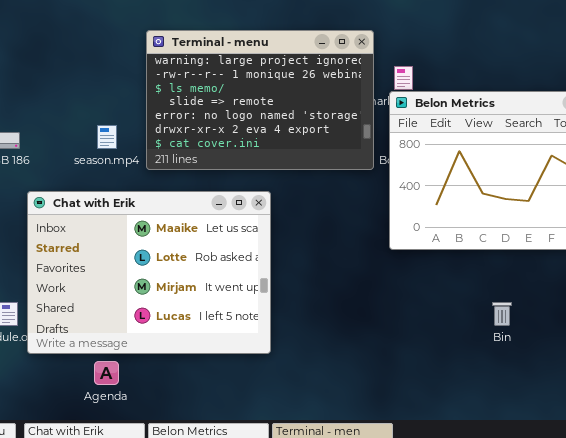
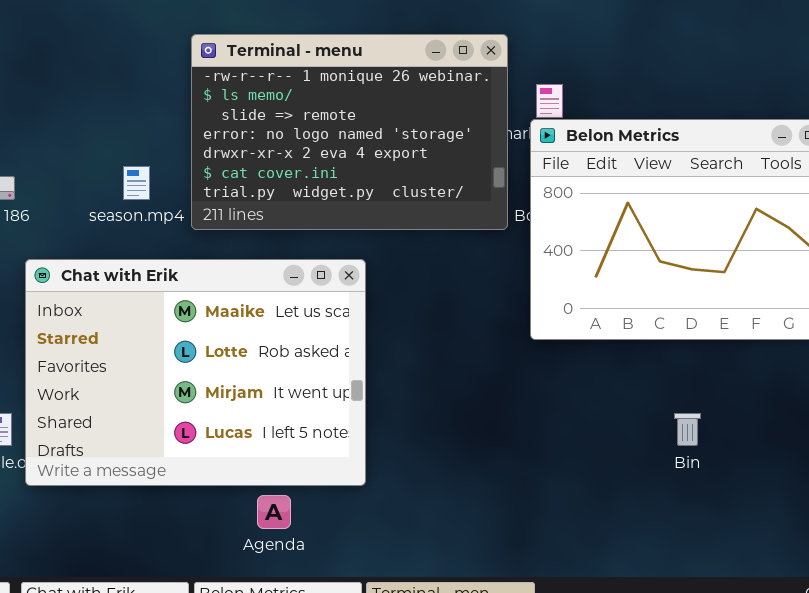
Terminal - menu: [146,30,374,170] -> [191,34,508,230], scrolled down 1 row
Agenda: [94,361,119,385] -> [257,495,291,529], moved

